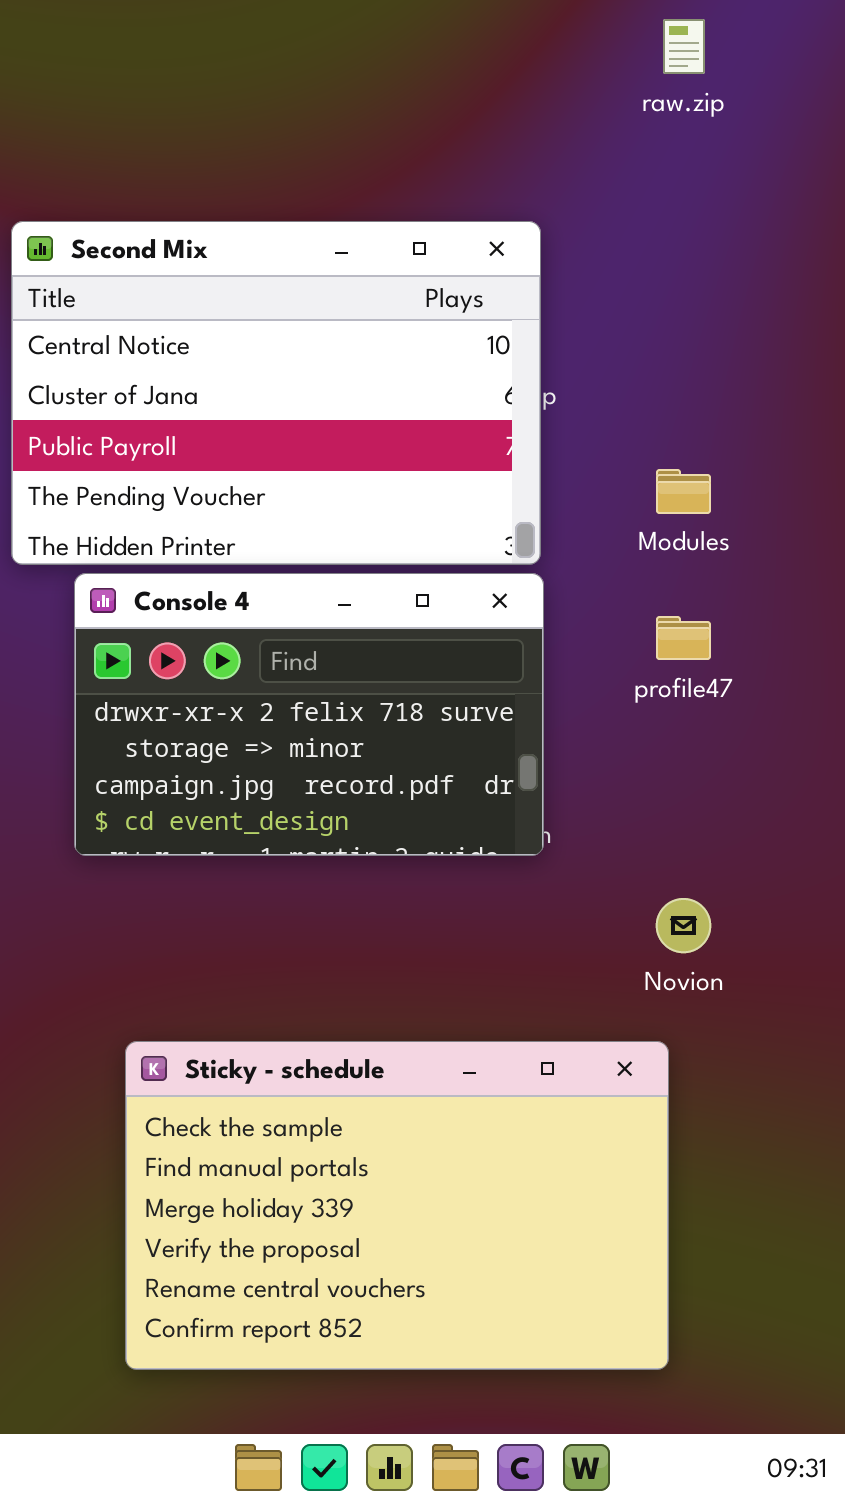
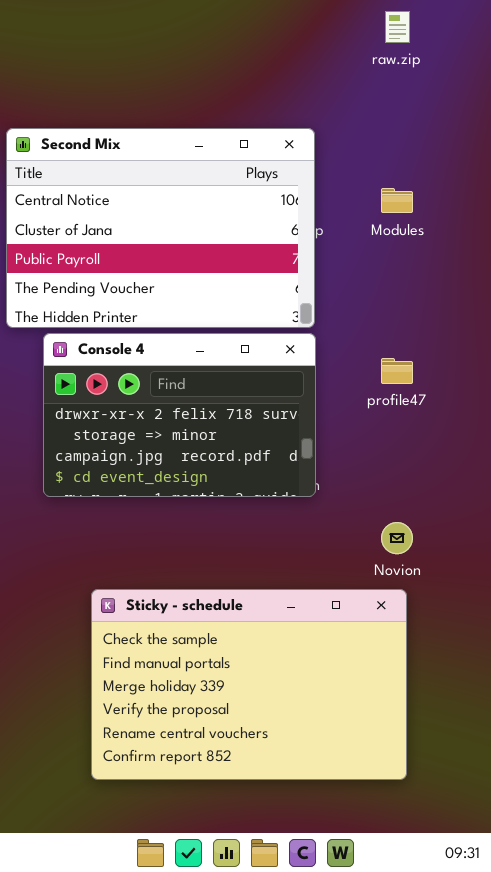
Modules: [656,469,711,514] -> [381,188,413,213], moved
Sticky - schedule: [125,1041,669,1370] -> [91,589,407,780], moved

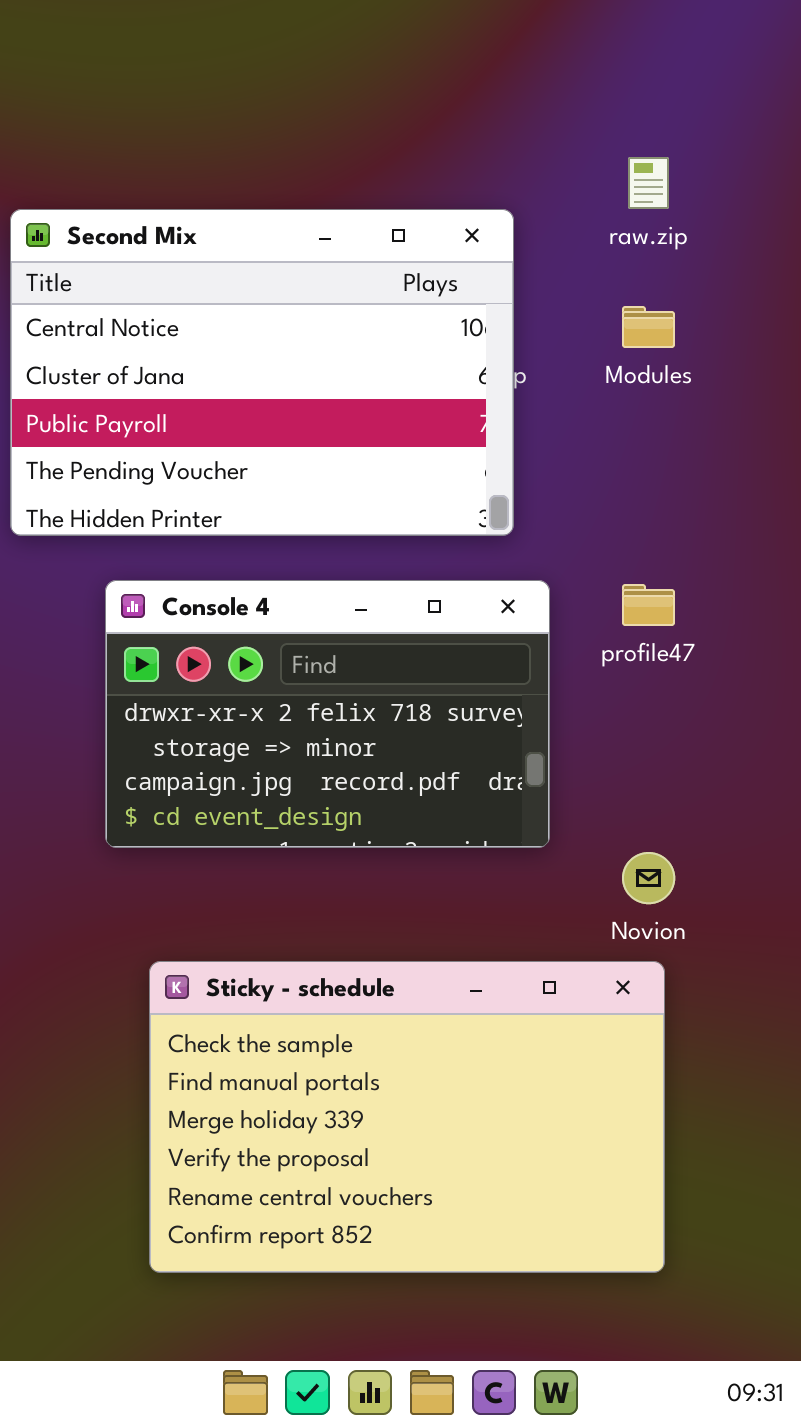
raw.zip: [385,11,410,43] -> [628,157,669,209], moved
Console 4: [43,333,316,497] -> [105,580,550,848], moved

